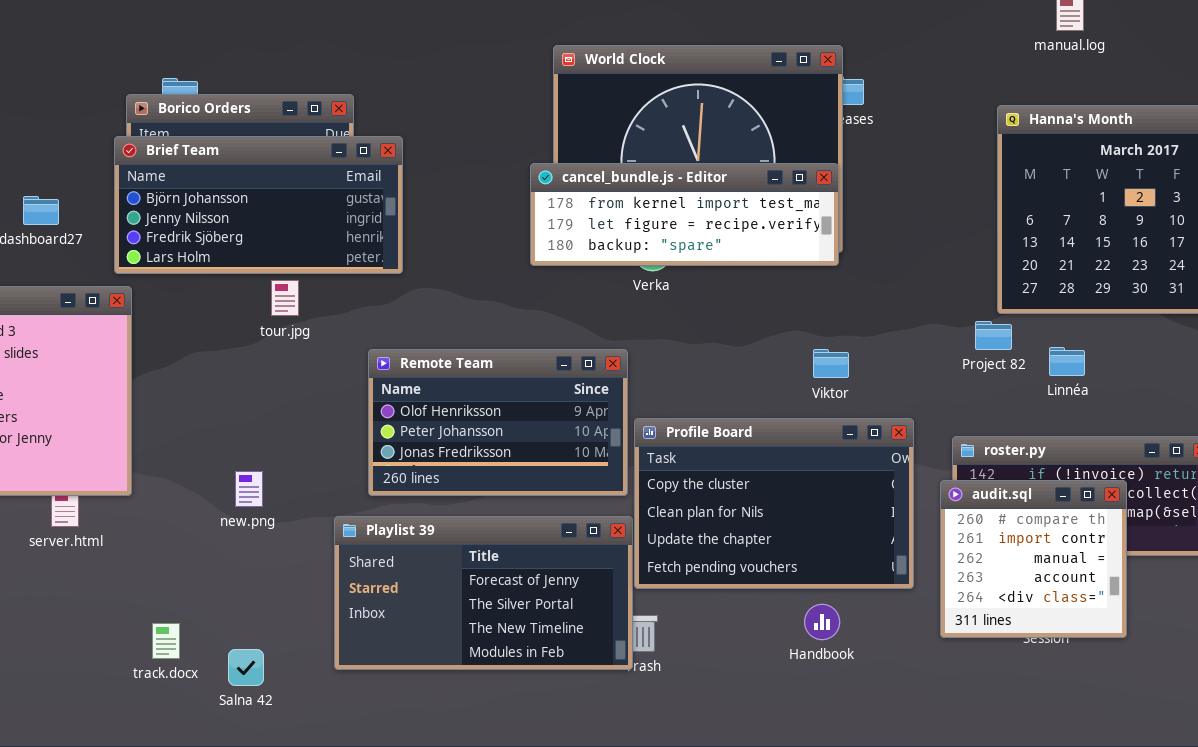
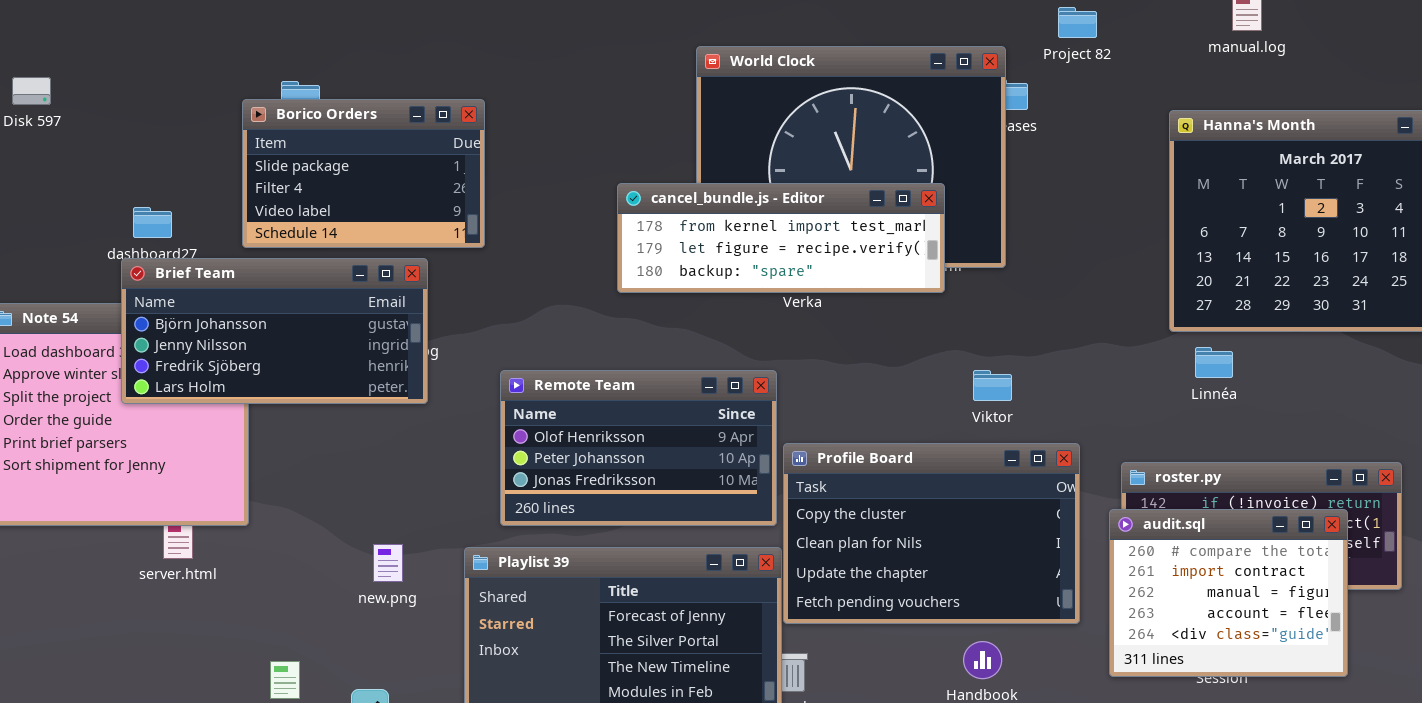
Brief Team: [114,136,403,274] -> [121,258,428,404], moved
cancel_bundle.js - Editor: [530,163,839,266] -> [617,183,945,293], moved
Project 82: [975,321,1012,350] -> [1058,7,1097,38], moved
Linnéa: [1049,347,1085,376] -> [1195,347,1233,378], moved
new.png: [235,471,263,507] -> [373,544,403,582], moved
audit.sql: [940,480,1127,638] -> [1109,509,1348,677], resized

